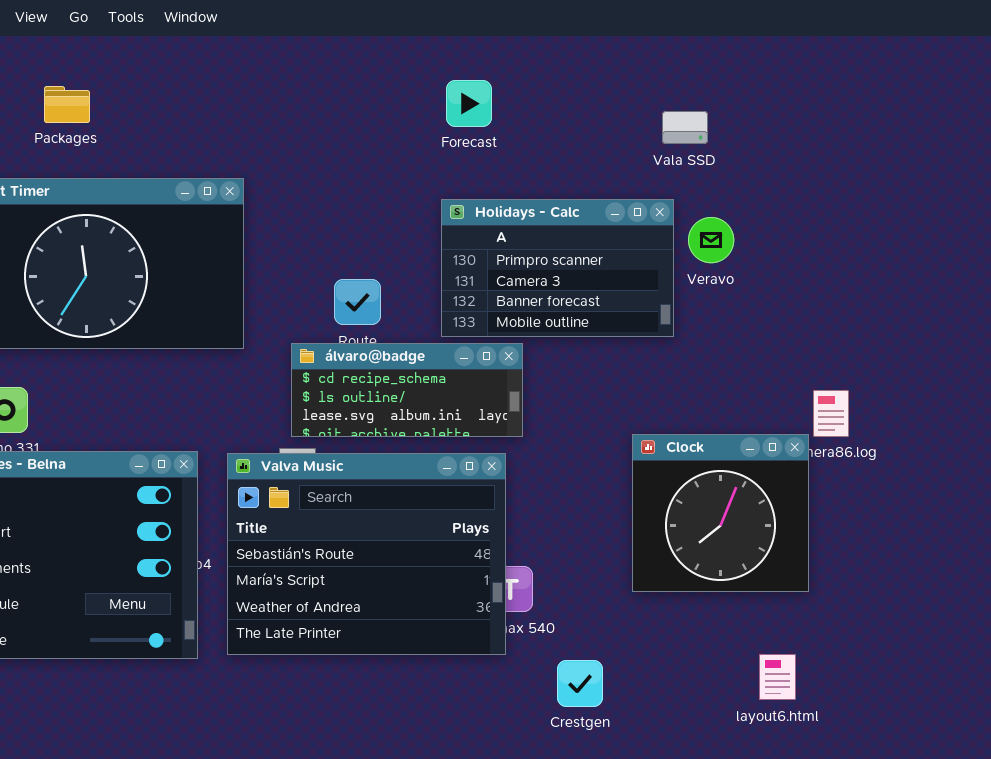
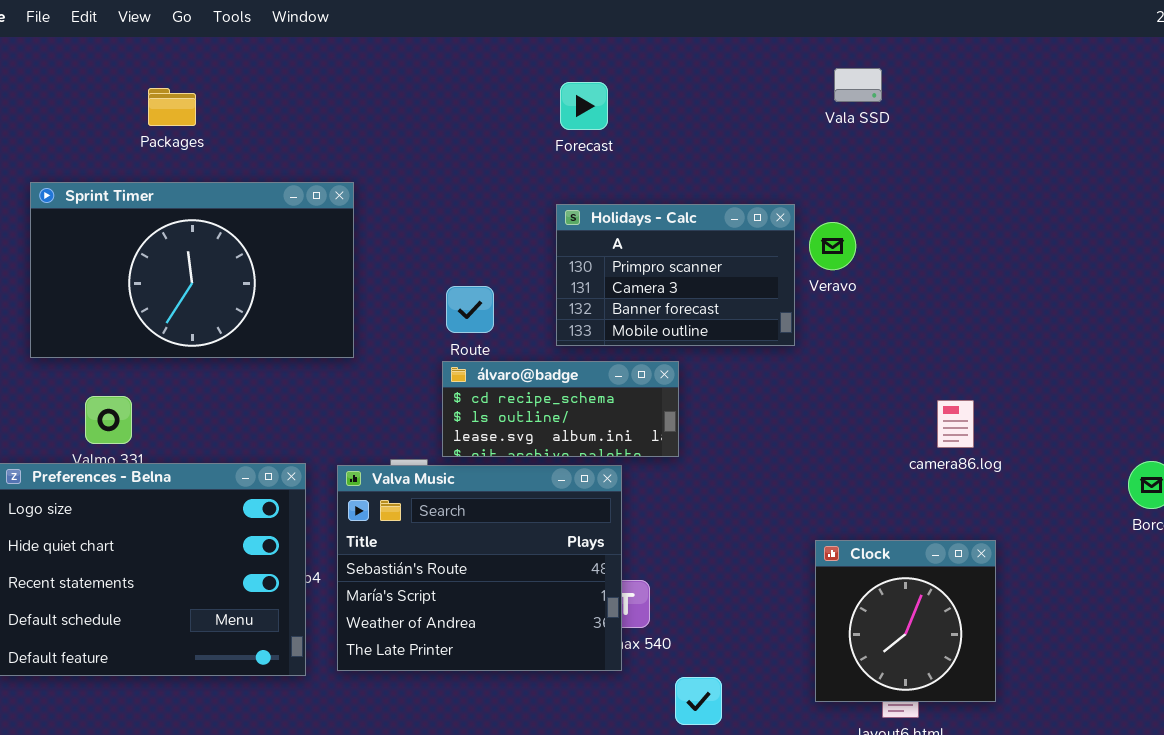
Vala SSD: [662,111,708,144] -> [834,68,882,102], moved
álvaro@badge: [291,343,523,437] -> [442,361,679,457], moved
Clock: [632,434,809,592] -> [815,540,996,702], moved

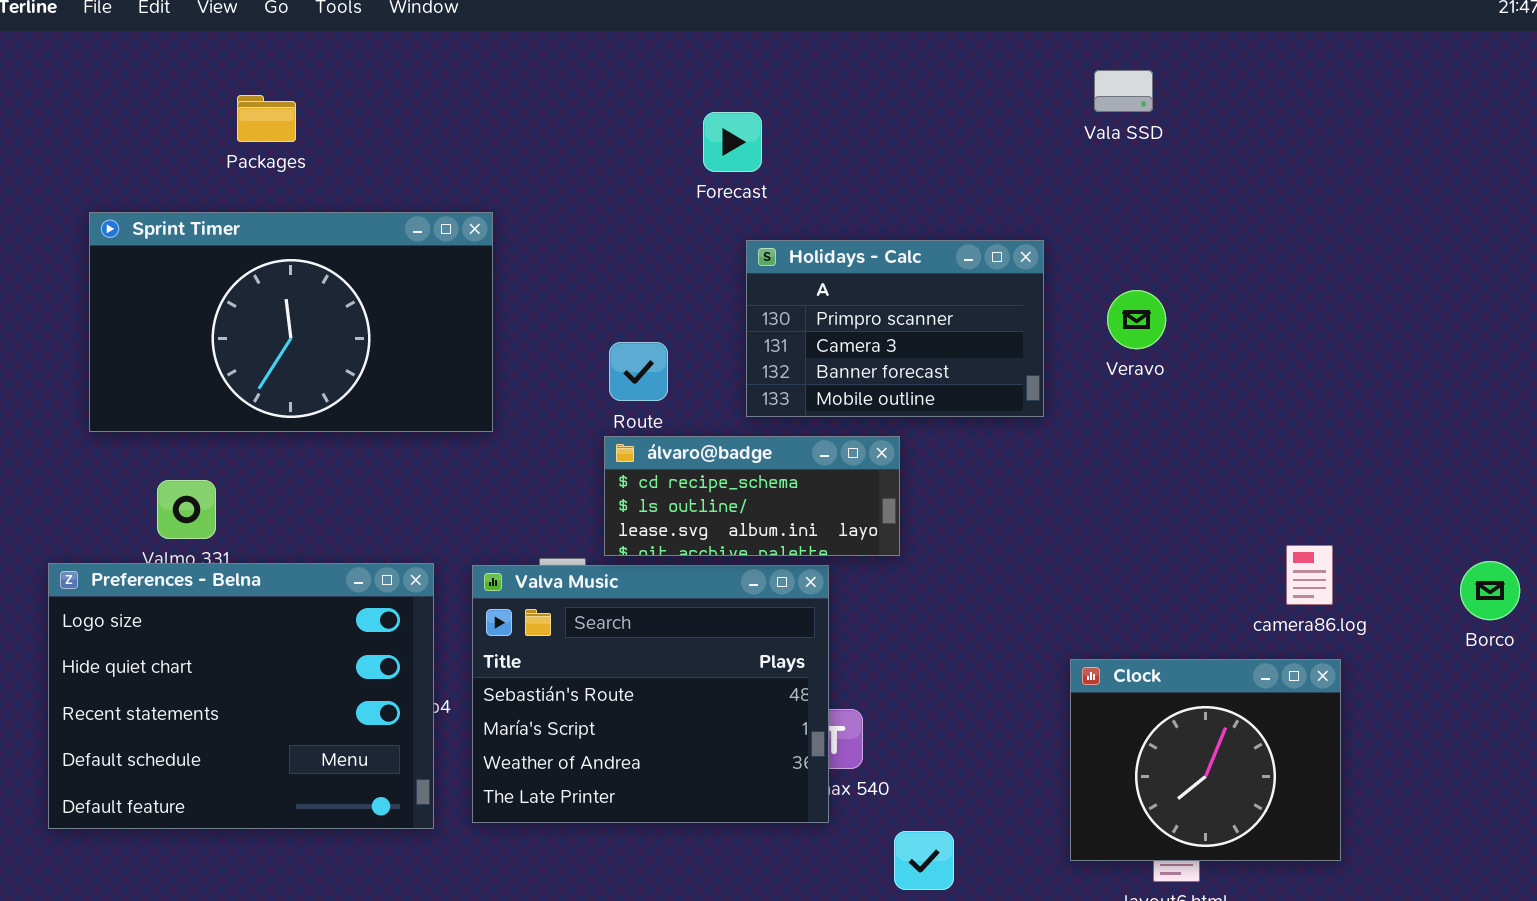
Forecast: [560,82,608,130] -> [703,112,762,172], moved
Veravo: [809,222,856,270] -> [1107,290,1166,349], moved
camera86.log: [937,400,974,448] -> [1286,545,1333,605], moved
Clock: [815,540,996,702] -> [1070,659,1341,861], resized

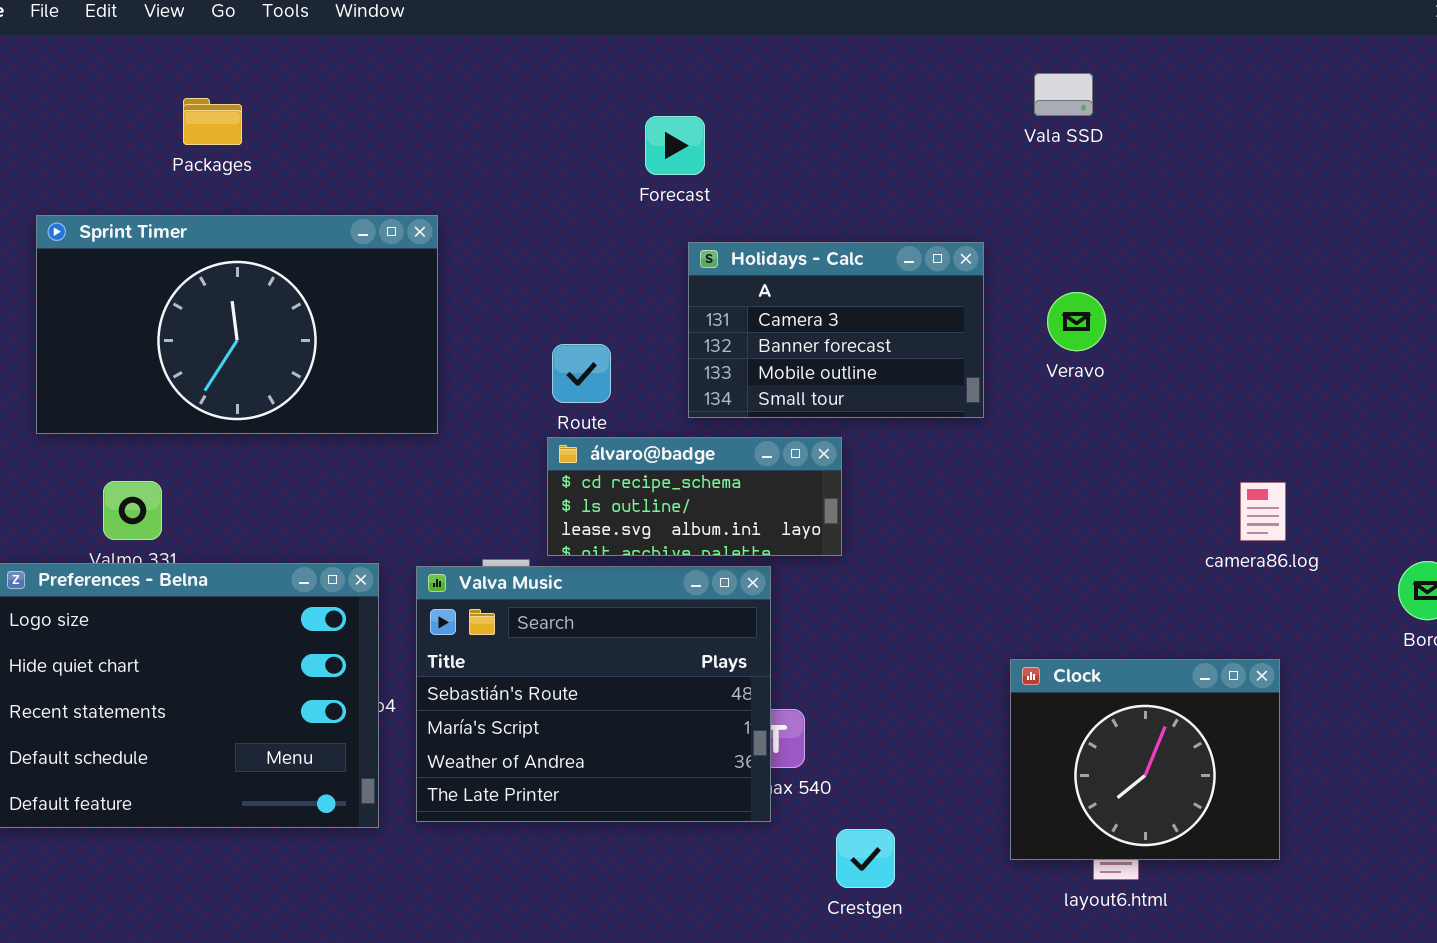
Holidays - Calc: [746,240,1044,417] -> [688,242,984,418], scrolled down 1 row
camera86.log: [1286,545,1333,605] -> [1240,482,1286,541], moved

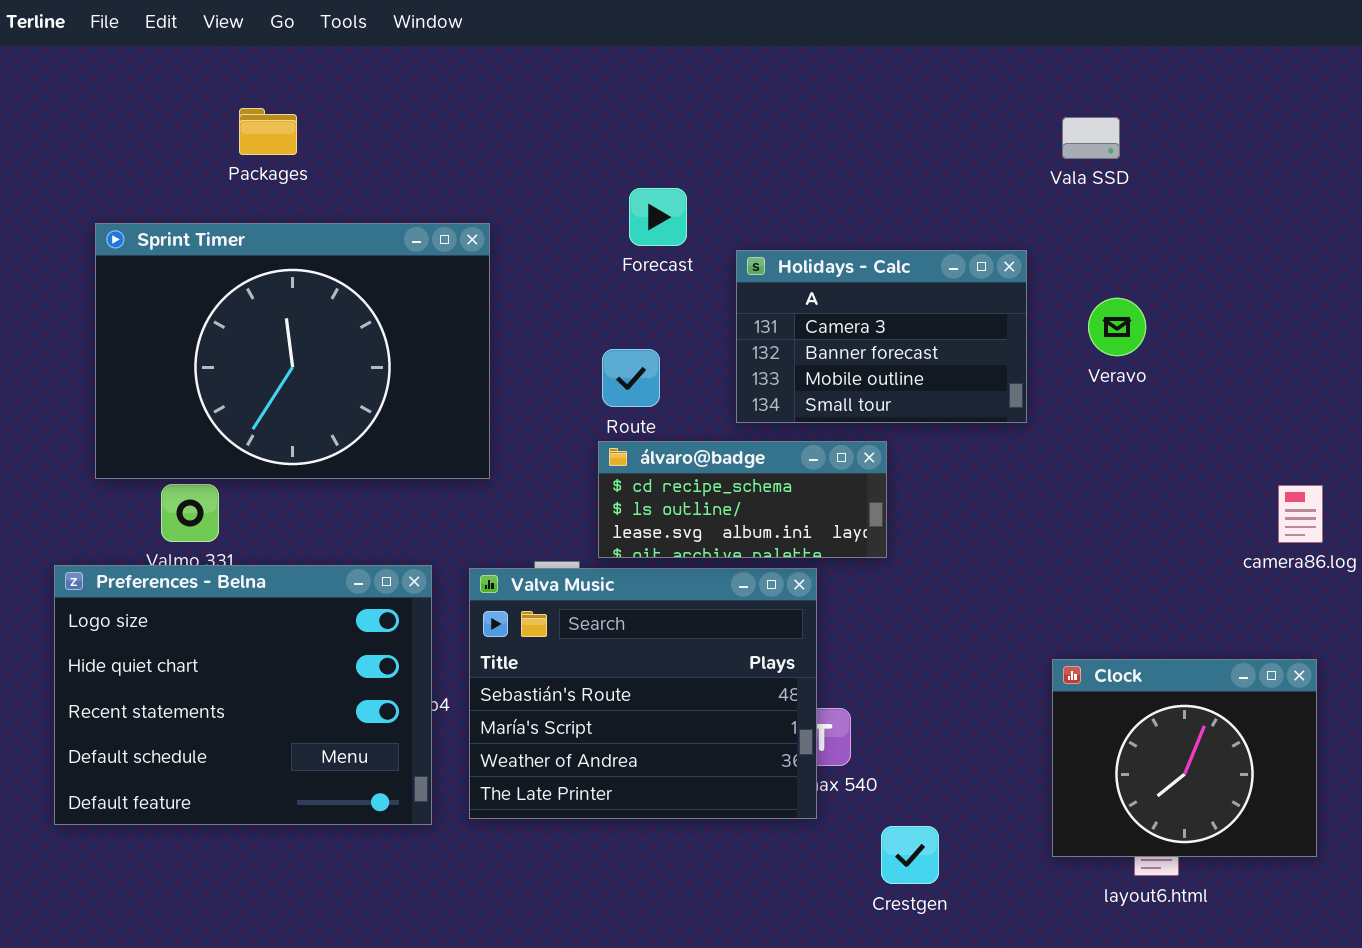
Vala SSD: [1034,73,1093,116] -> [1062,117,1120,159], moved
Forecast: [645,116,705,175] -> [629,188,687,246], moved
Sprint Timer: [36,215,438,434] -> [95,223,490,479], resized

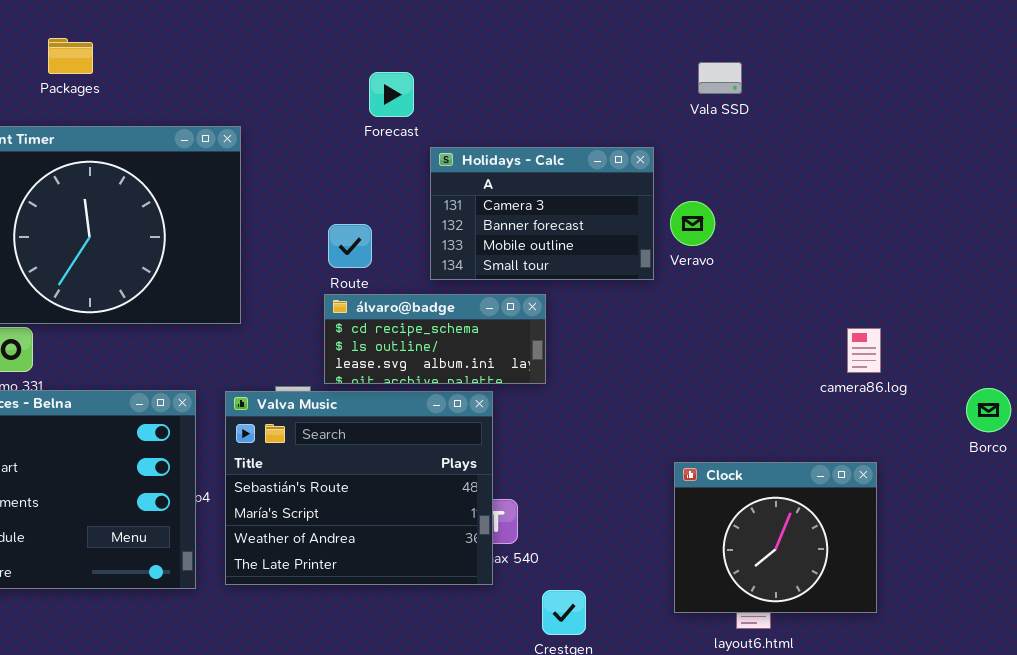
Vala SSD: [1062,117,1120,159] -> [698,62,742,94], moved
Forecast: [629,188,687,246] -> [369,72,414,117], moved
Veravo: [1088,298,1146,356] -> [670,201,715,246], moved

